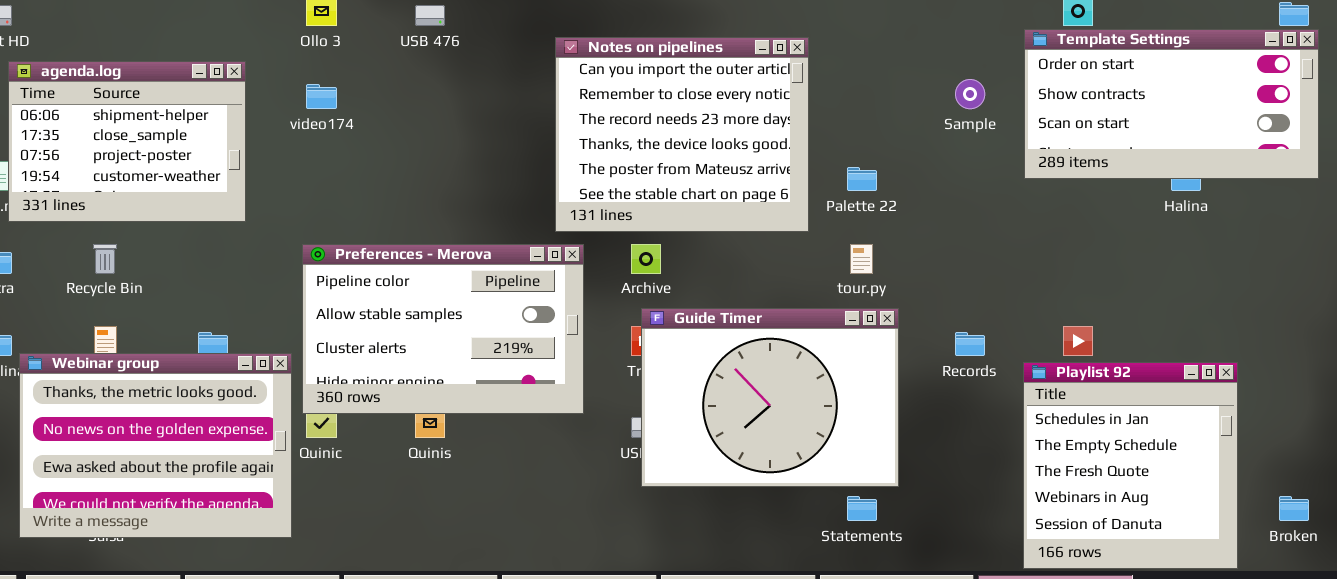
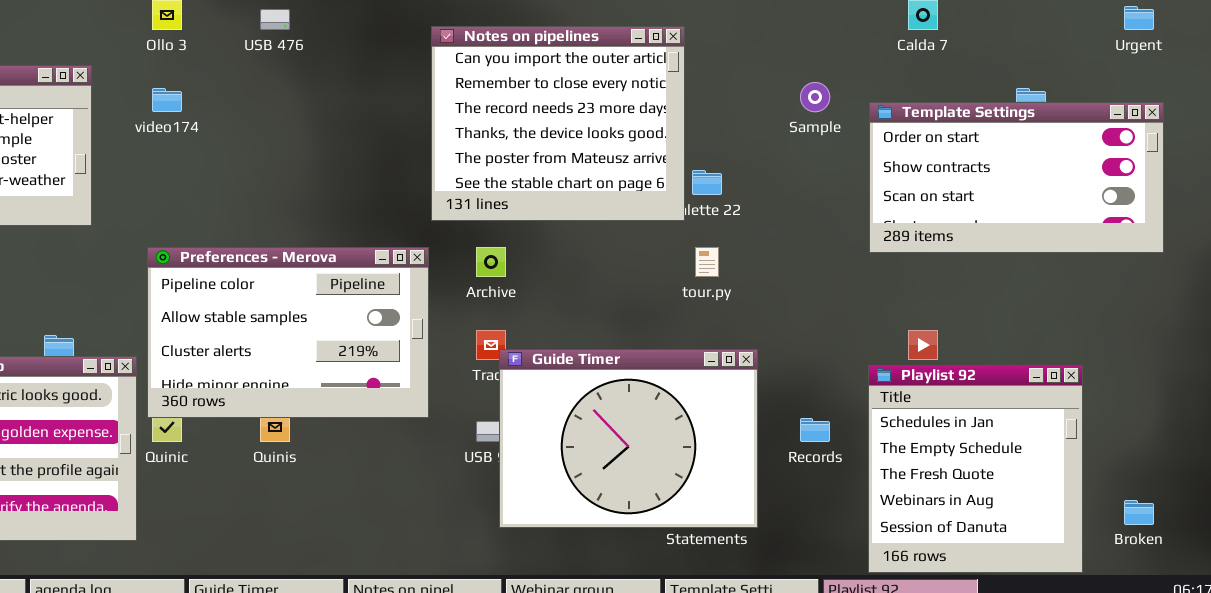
Template Settings: [1024,29,1319,179] -> [869,102,1164,253], moved
Notes on pipelines: [555,37,809,232] -> [431,26,685,221], moved
Guide Timer: [641,308,899,487] -> [499,349,758,528], moved
Records: [955,332,985,356] -> [800,418,830,442], moved

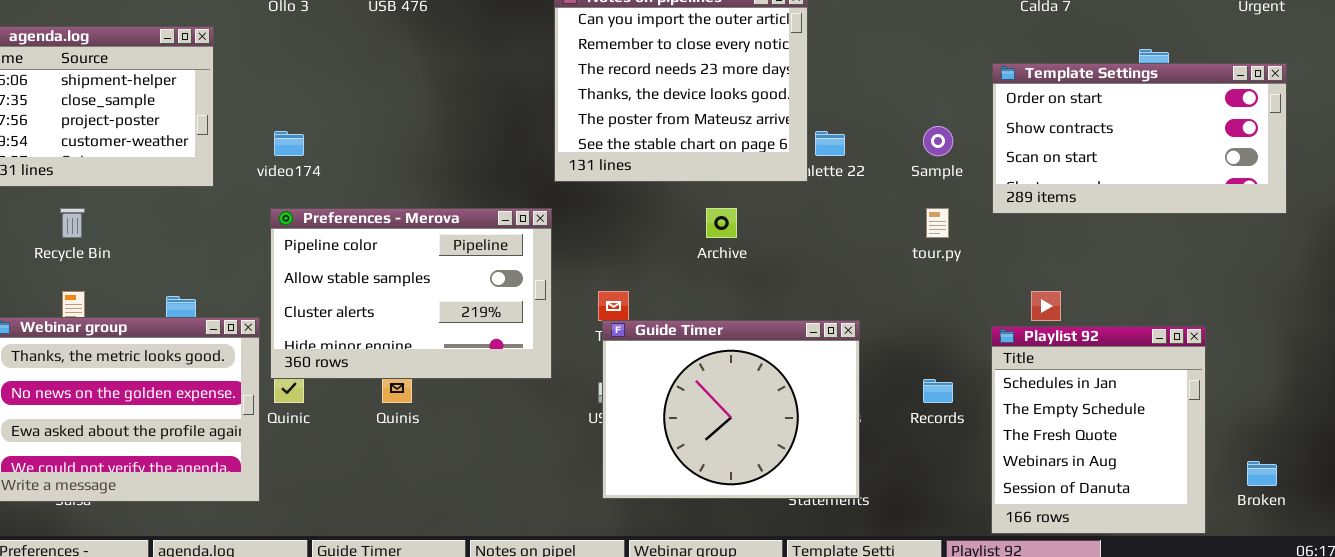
Sample: [800,82,830,112] -> [923,126,953,156], moved
video174: [152,88,182,112] -> [274,131,304,156], moved
Archive: [476,247,506,277] -> [706,208,737,238], moved
tour.py: [695,247,719,277] -> [926,208,949,238], moved
Guide Timer: [499,349,758,528] -> [602,320,860,499], moved

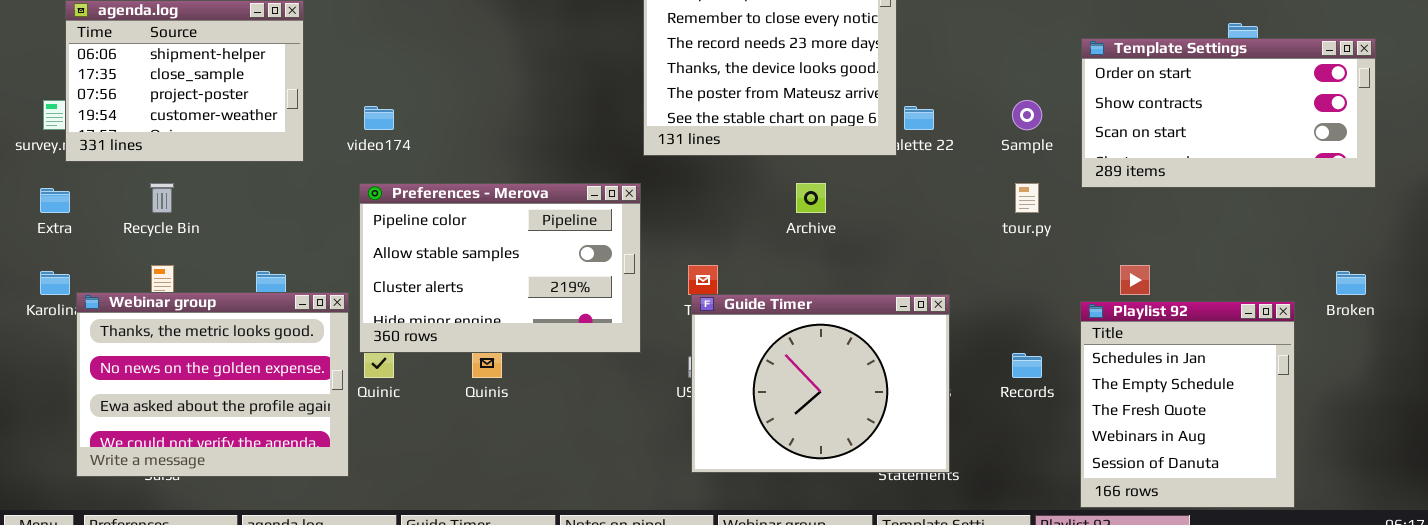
Broken: [1247,461,1277,486] -> [1336,271,1366,295], moved

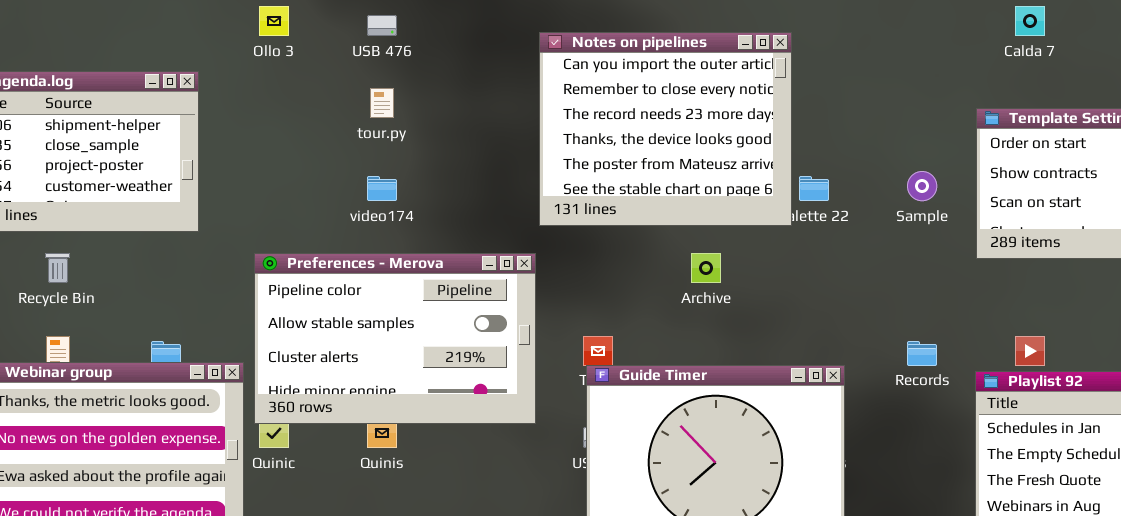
video174: [364,106,394,130] -> [367,176,397,201], moved
tour.py: [1015,183,1039,213] -> [370,88,394,118], moved
Records: [1012,353,1042,378] -> [907,341,937,366], moved

